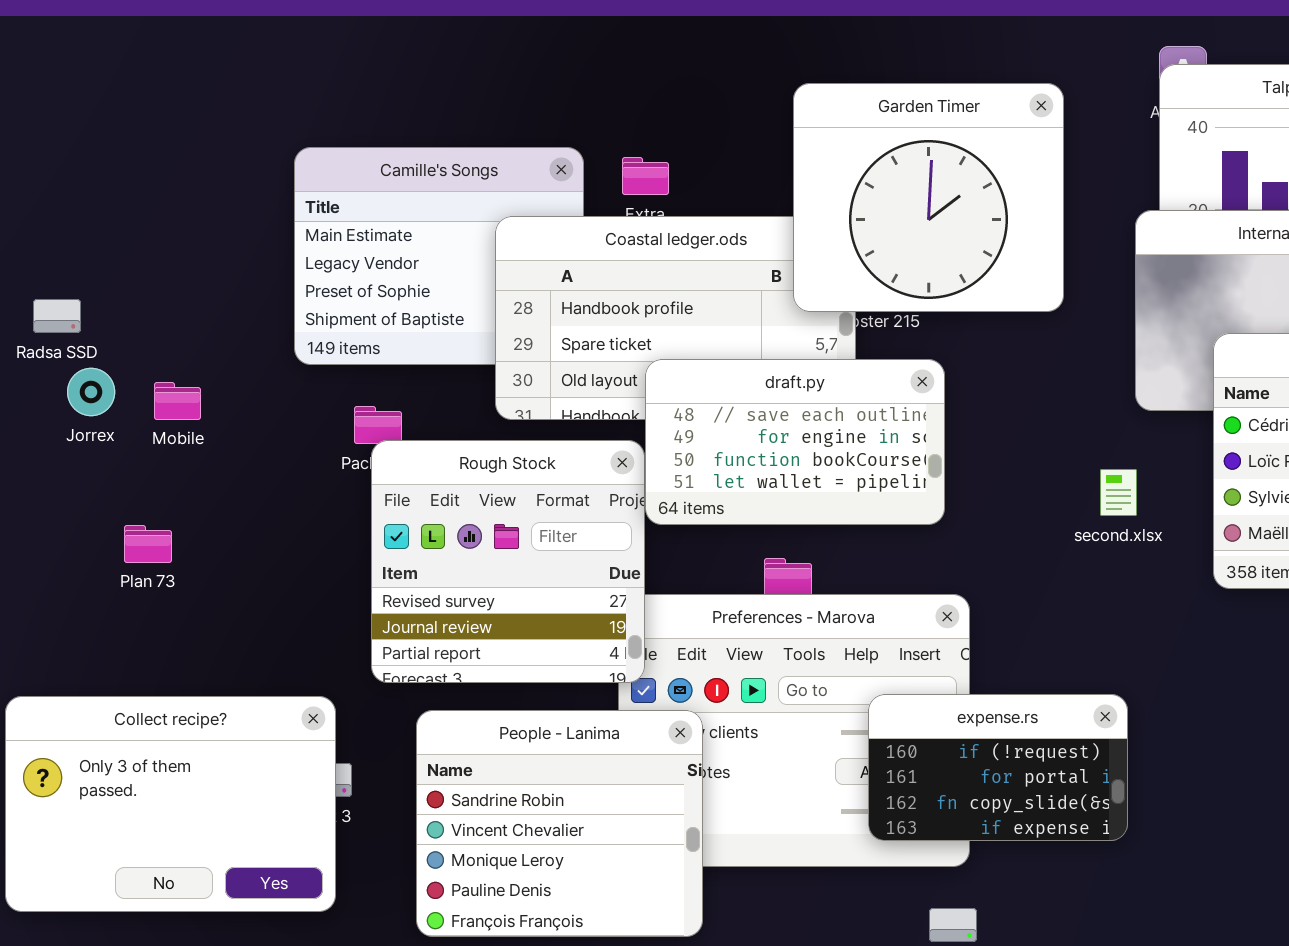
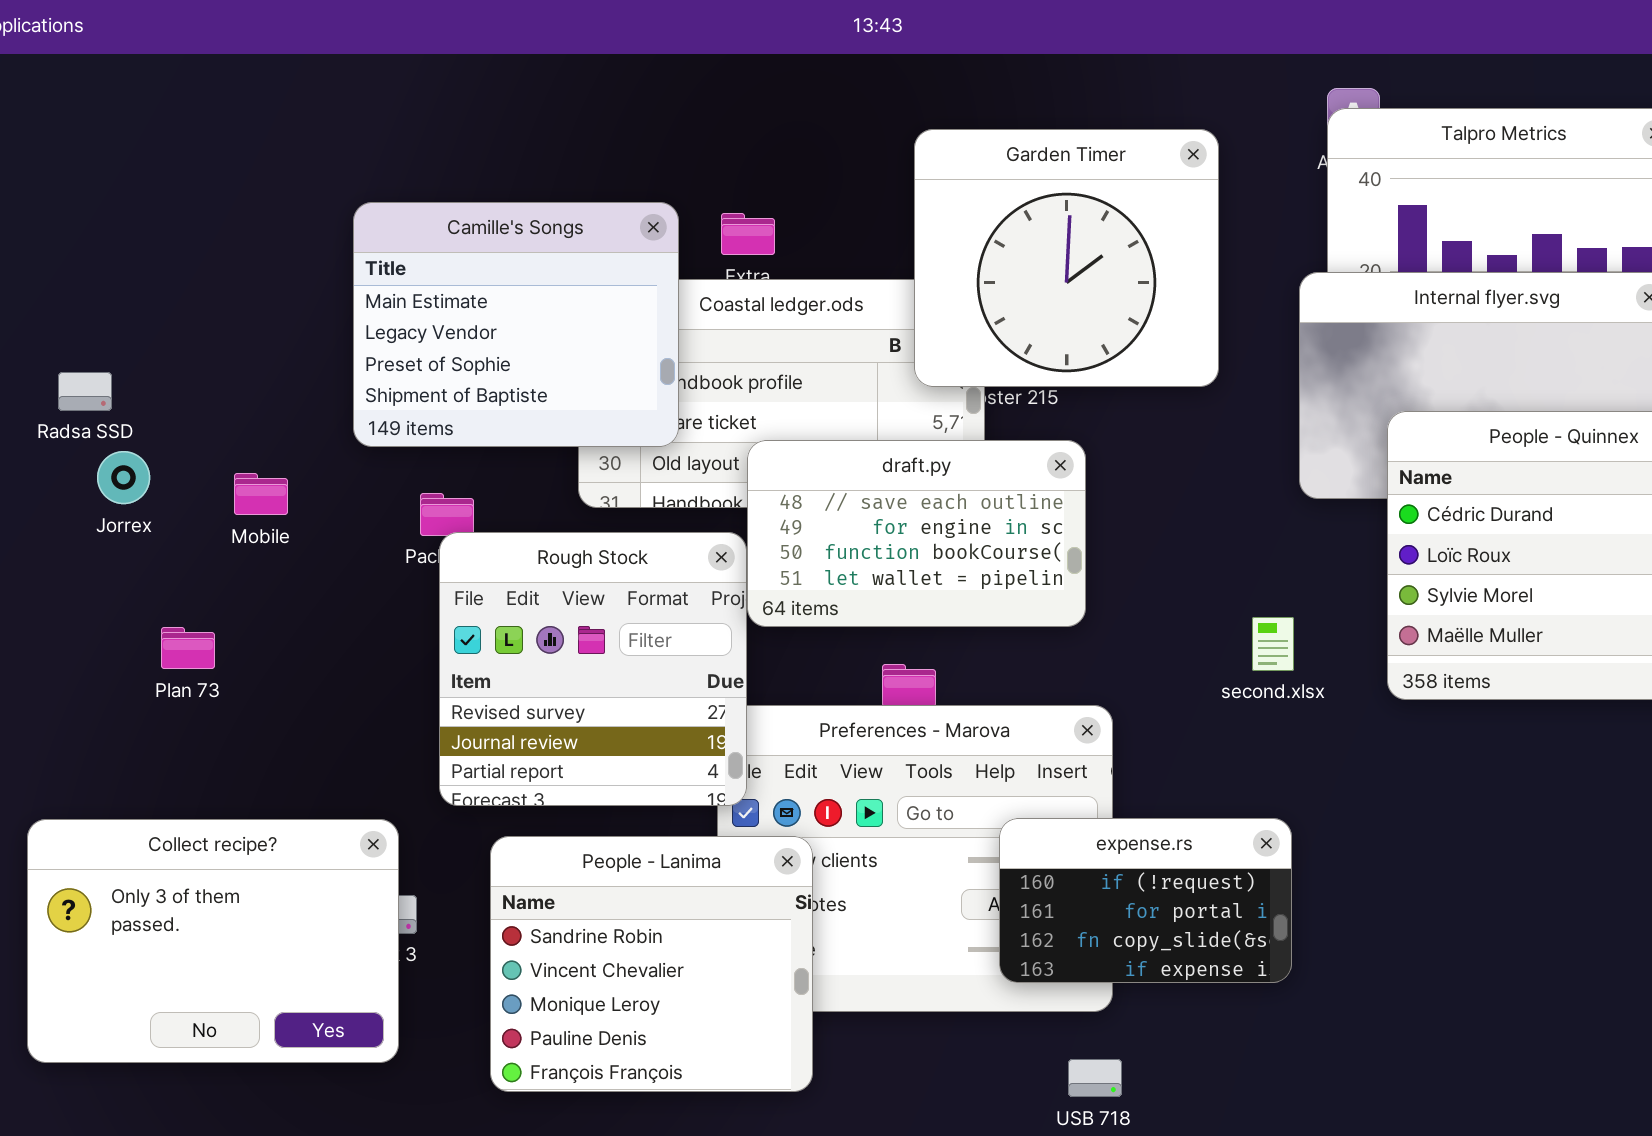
Camille's Songs: [294,147,584,365] -> [353,202,679,447], raised
Mobile: [154,382,201,420] -> [234,473,288,515], moved
second.xlsx: [1100,469,1137,516] -> [1252,617,1294,671], moved

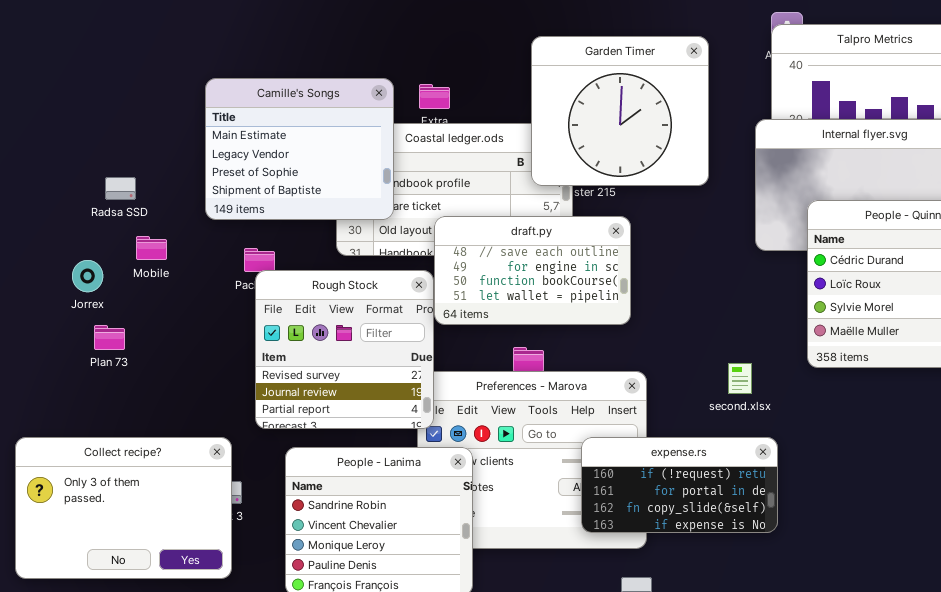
Radsa SSD: [58,372,112,411] -> [105,177,136,200], moved
Jorrex: [97,451,150,504] -> [72,260,103,292], moved
second.xlsx: [1252,617,1294,671] -> [728,363,752,394], moved
expense.rs: [999,818,1292,983] -> [581,437,778,533], resized

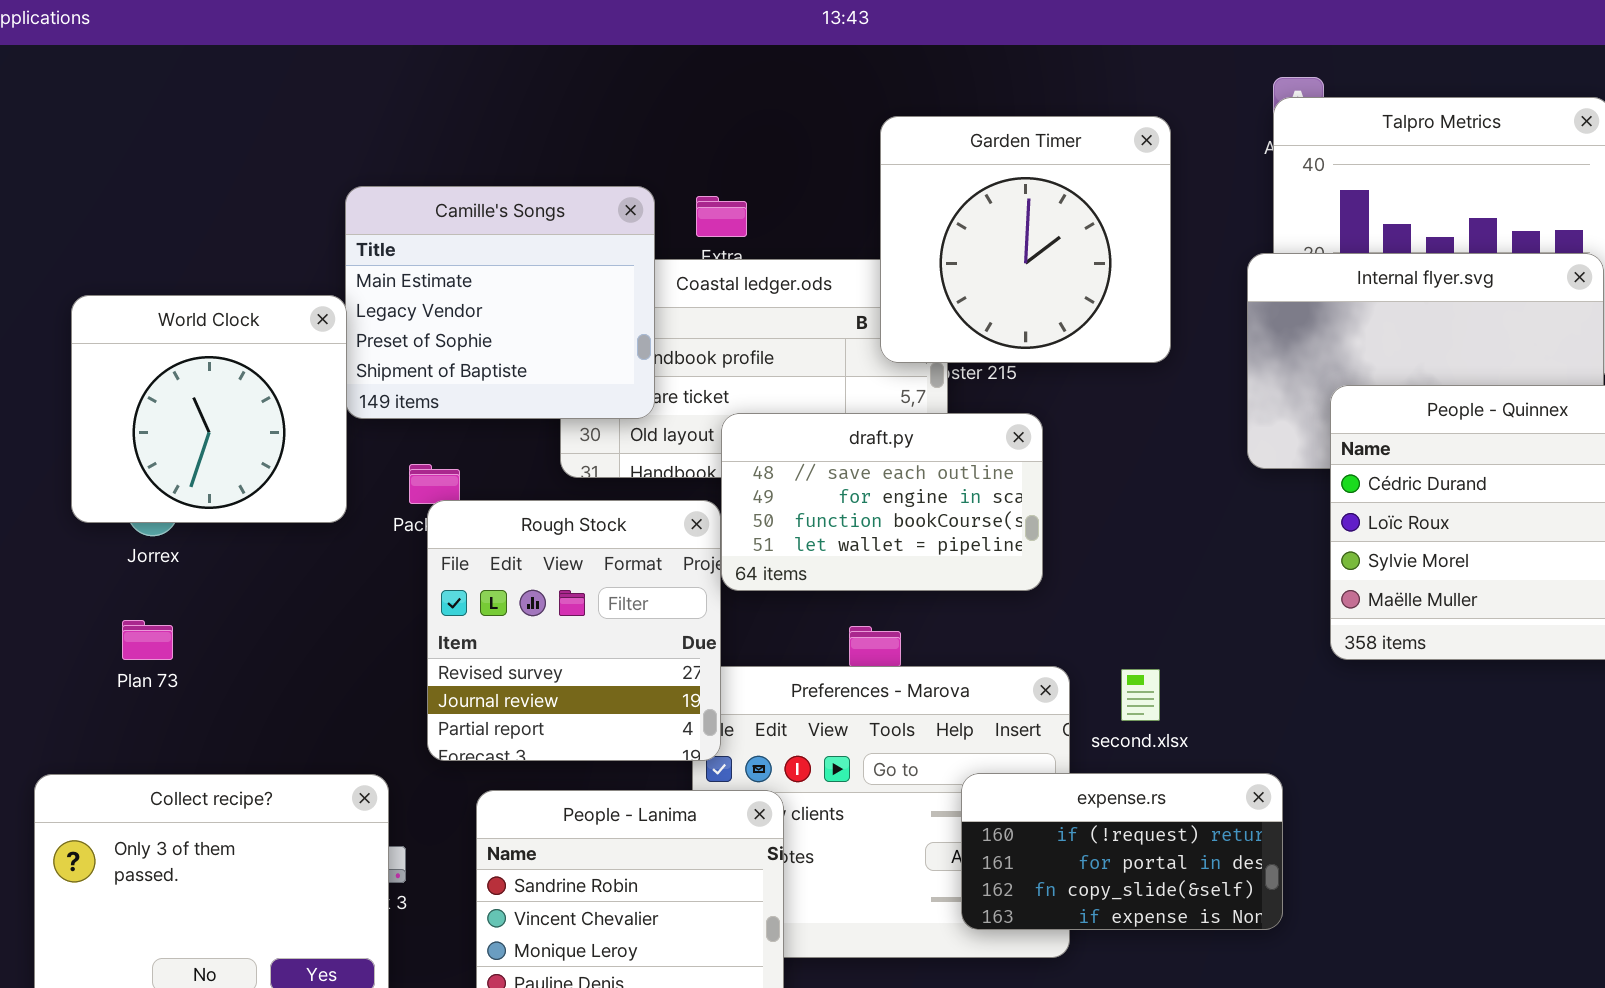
World Clock: none -> [71,295,347,523], opened
Plan 73: [94,325,125,350] -> [122,620,173,660], moved
second.xlsx: [728,363,752,394] -> [1121,669,1160,721], moved

